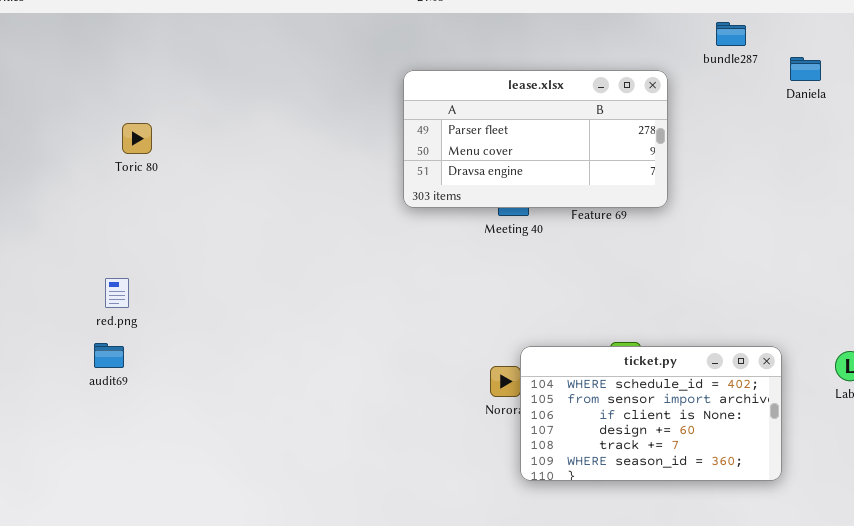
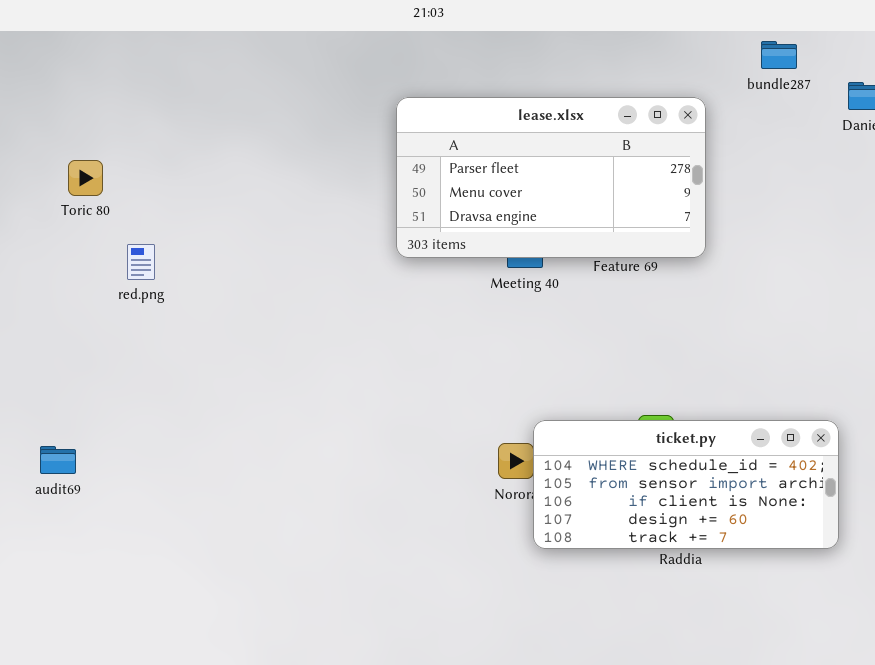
red.png: [105,278,129,308] -> [127,244,155,280], moved
audit69: [94,343,124,368] -> [40,446,76,474], moved
ticket.py: [520,346,782,481] -> [533,420,839,549], resized

